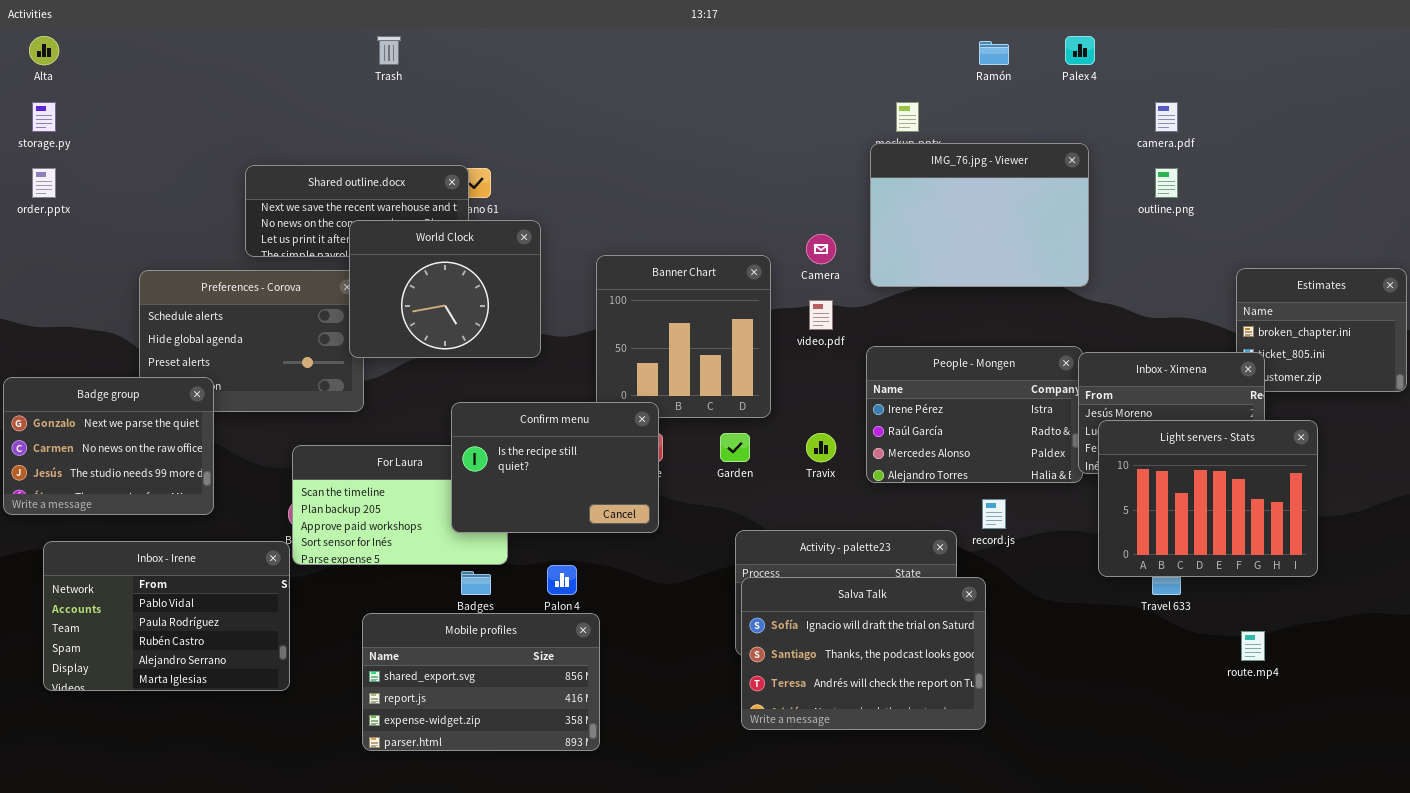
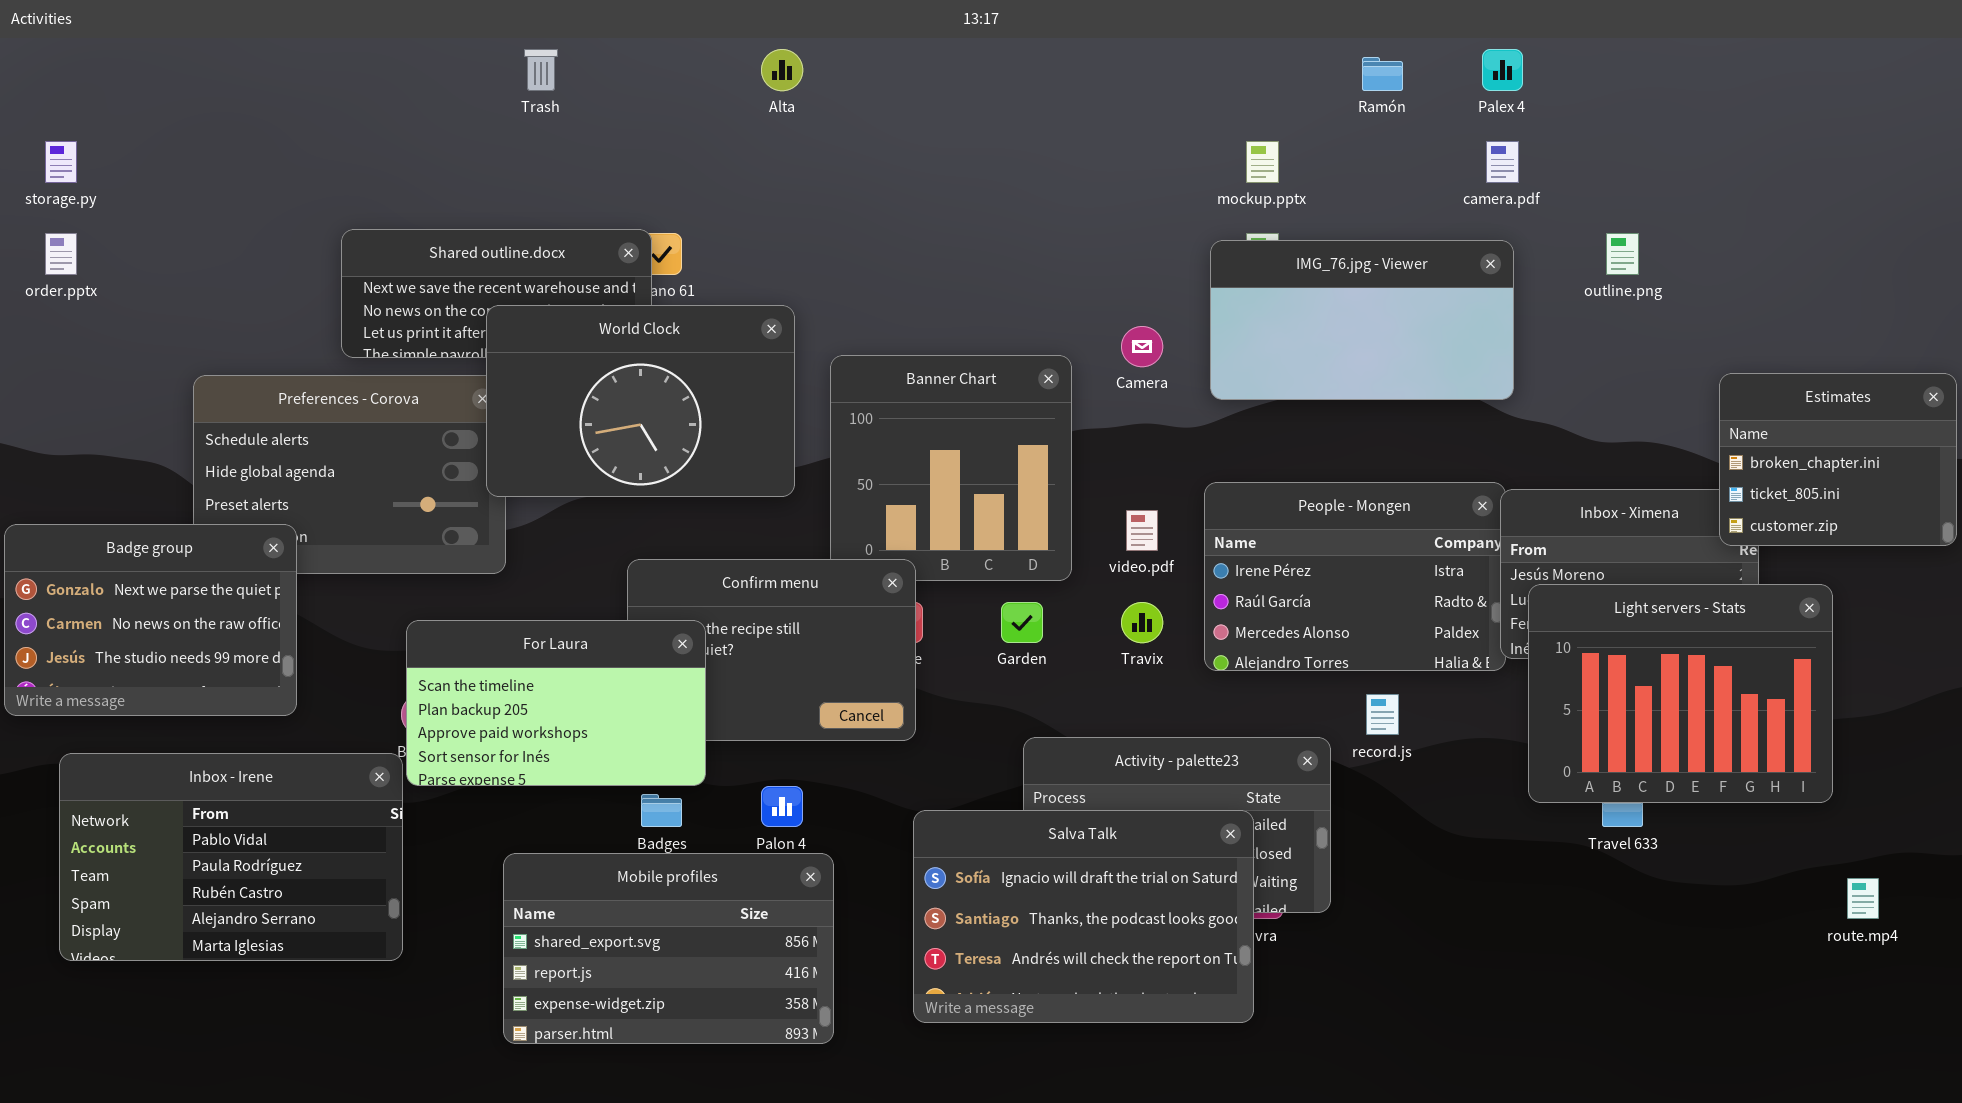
Alta: [29,36,59,65] -> [761,49,803,91], moved
camera.pdf: [1155,102,1178,132] -> [1486,141,1519,183], moved
IMG_76.jpg - Viewer: [870,143,1089,287] -> [1210,240,1514,400], resized
World Clock: [349,220,541,358] -> [486,305,795,497], resized
Estimates: [1236,268,1407,392] -> [1719,373,1957,546], raised
video.pdf: [809,300,833,330] -> [1126,510,1158,551], moved
For Laura: [292,445,508,565] -> [406,620,706,786], raised
Salva Talk: [741,577,986,730] -> [913,810,1254,1023], moved
route.mp4: [1241,631,1265,661] -> [1847,878,1879,919], moved

